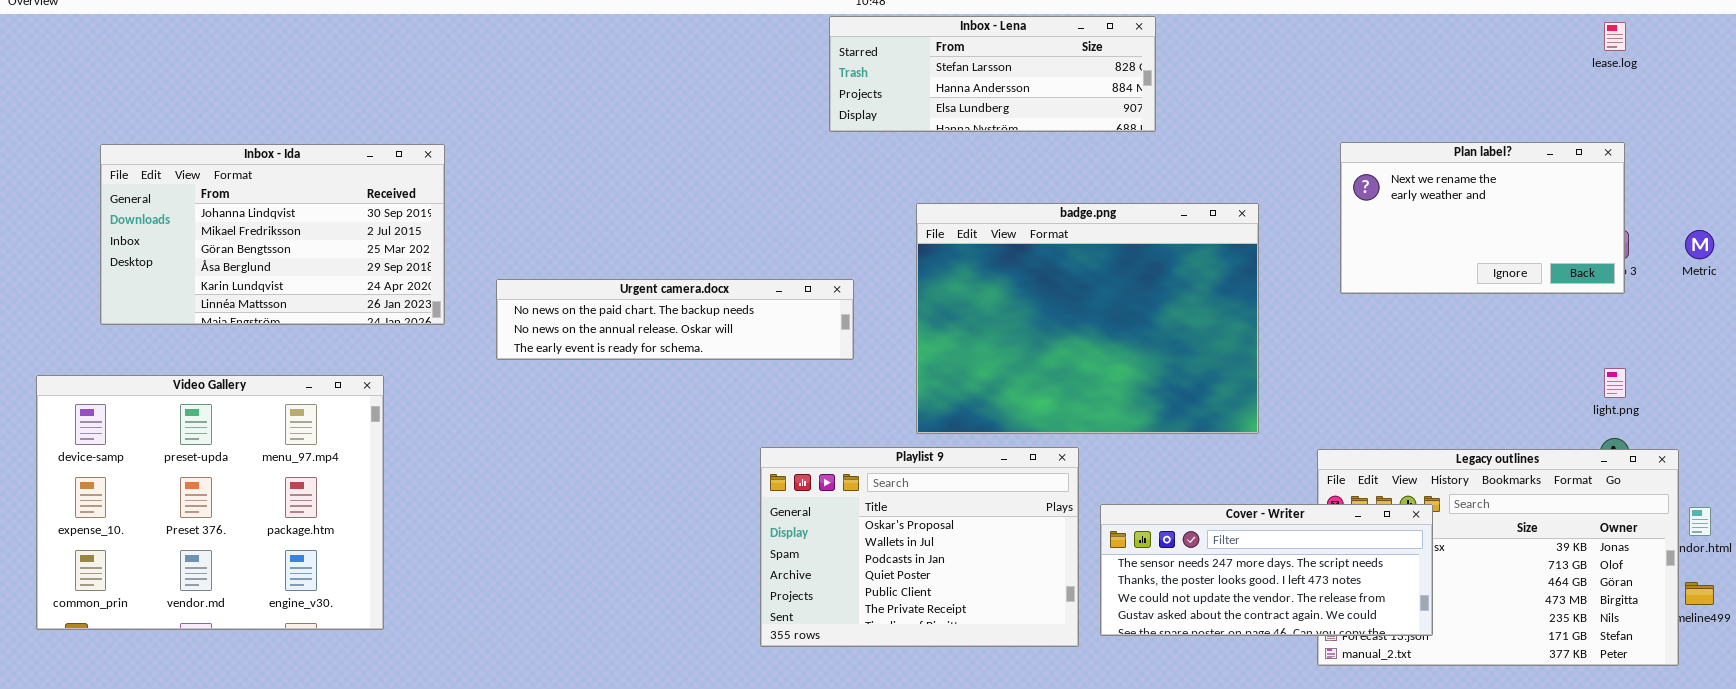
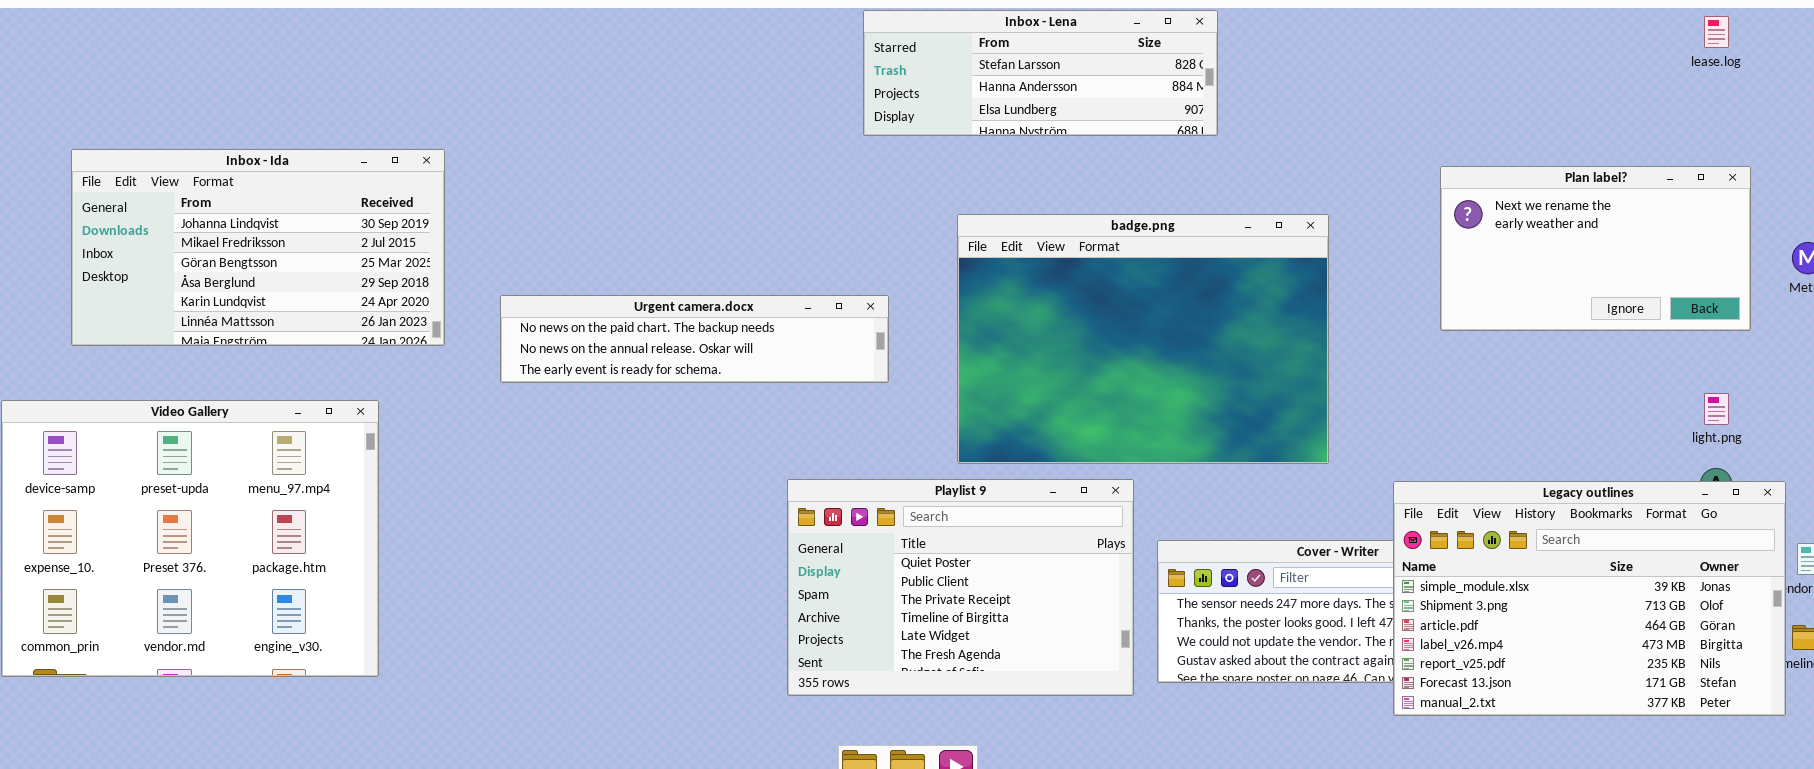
Plan label?: [1340,142,1625,294] -> [1440,166,1751,331], moved
Playlist 9: [760,447,1079,647] -> [787,479,1134,696], scrolled down 3 rows
Legacy outlines: [1317,449,1679,666] -> [1393,481,1786,716], raised

